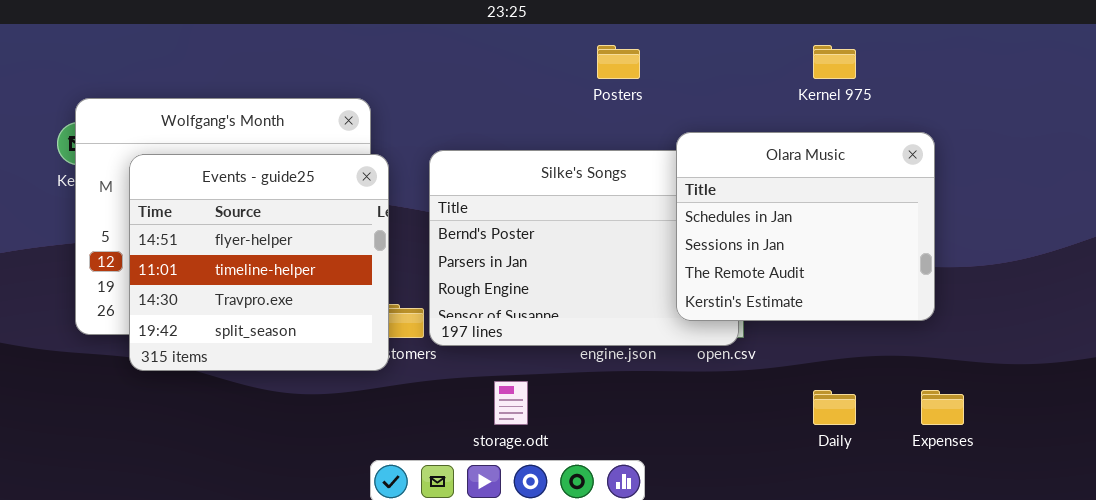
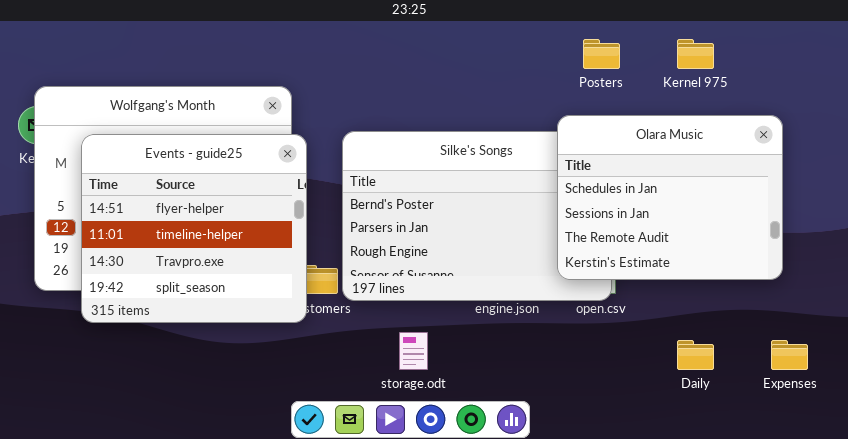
Posters: [597,45,640,79] -> [583,39,620,69], moved

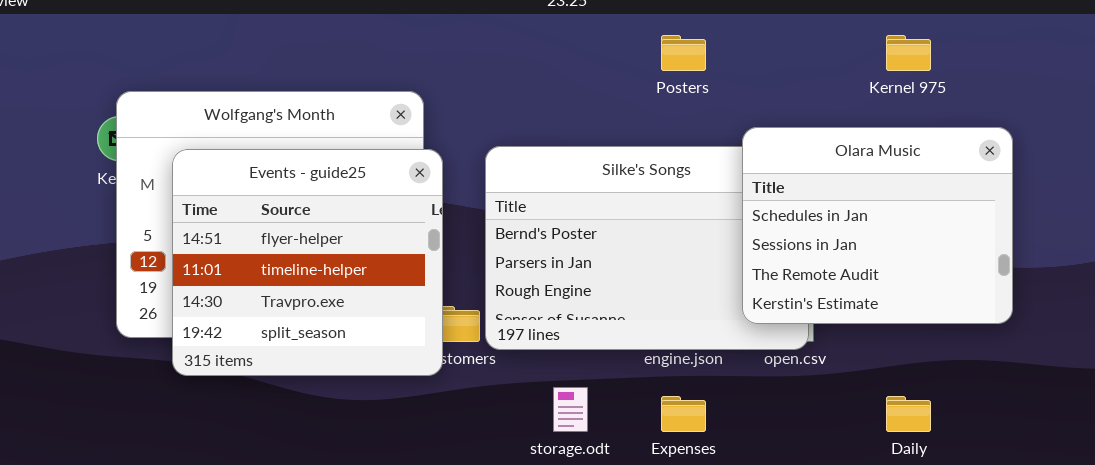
Posters: [583,39,620,69] -> [661,35,706,71], moved
Expenses: [771,340,808,370] -> [661,396,706,432], moved

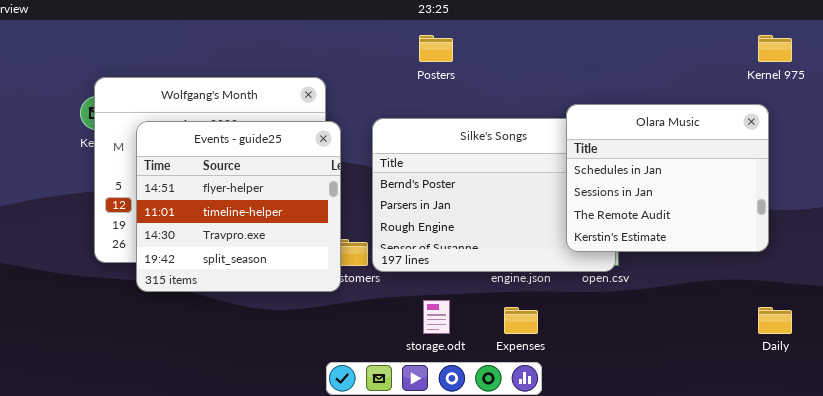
Posters: [661,35,706,71] -> [419,35,453,62], moved
Kernel 975: [886,35,931,71] -> [758,35,792,62], moved
Daily: [886,396,931,432] -> [758,307,792,334], moved

